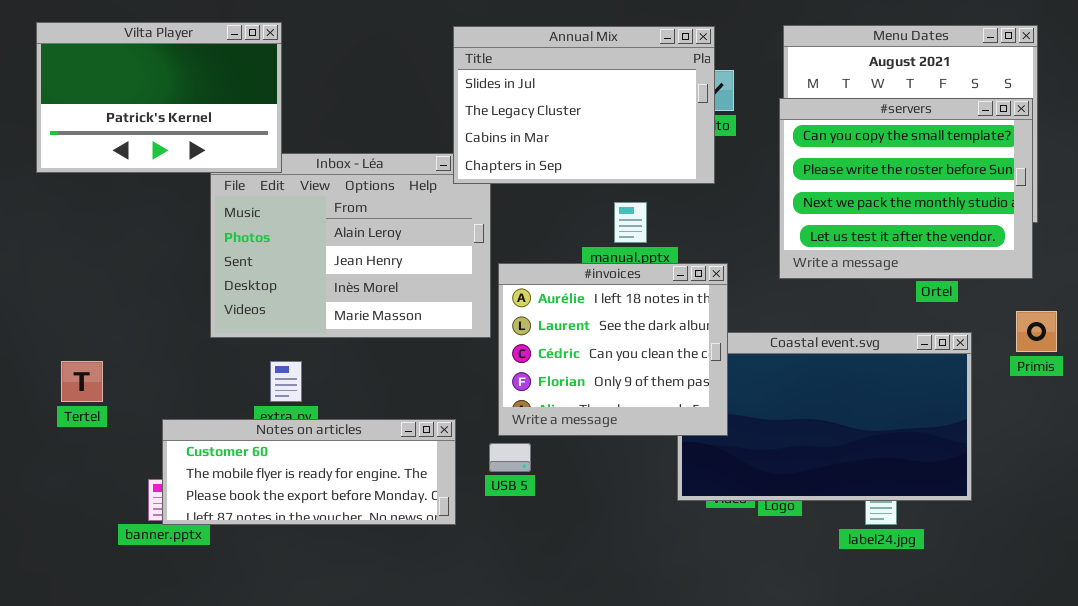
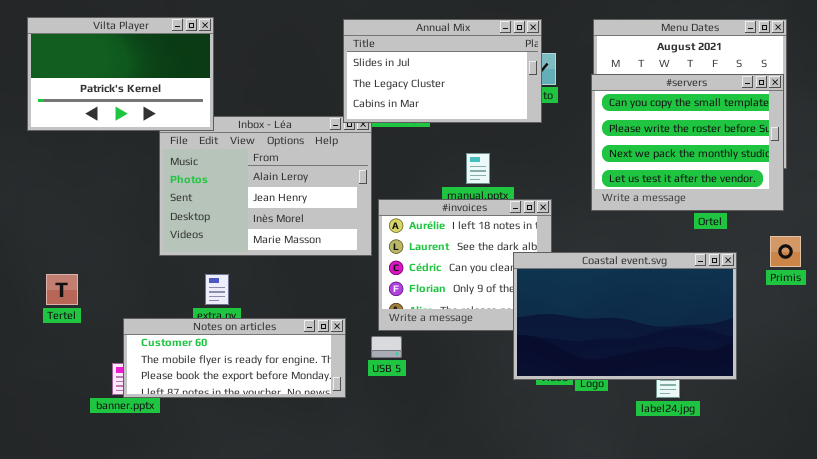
Annual Mix: [453,26,715,184] -> [343,19,542,123], resized
Coastal event.svg: [677,332,972,501] -> [513,252,737,380], raised

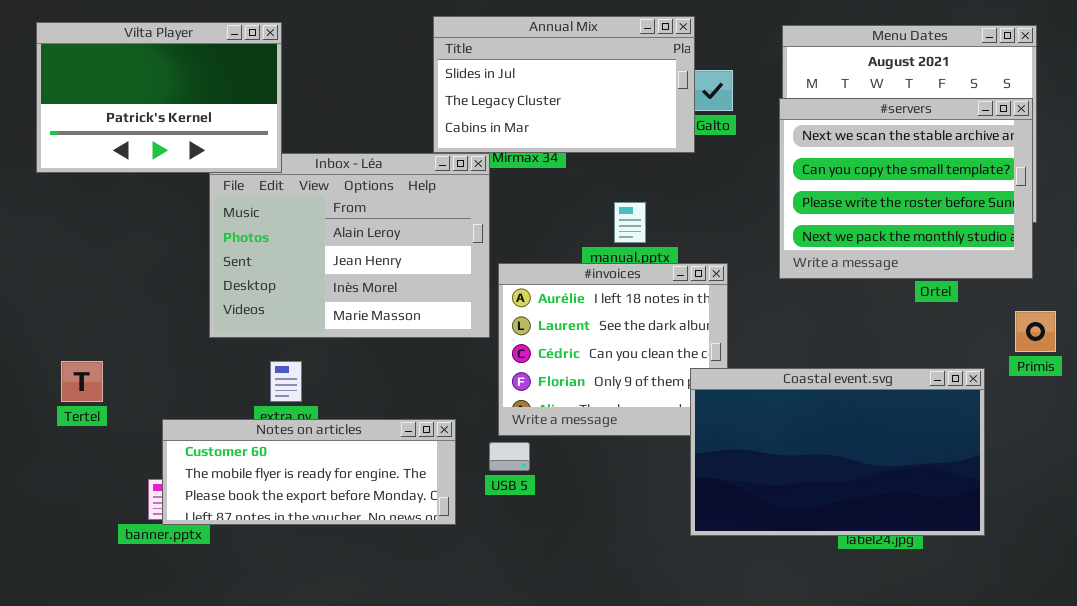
Annual Mix: [343,19,542,123] -> [433,16,695,153], moved
#servers: [591,74,784,211] -> [779,98,1033,279], scrolled up 1 row
Coastal event.svg: [513,252,737,380] -> [690,368,985,536], moved

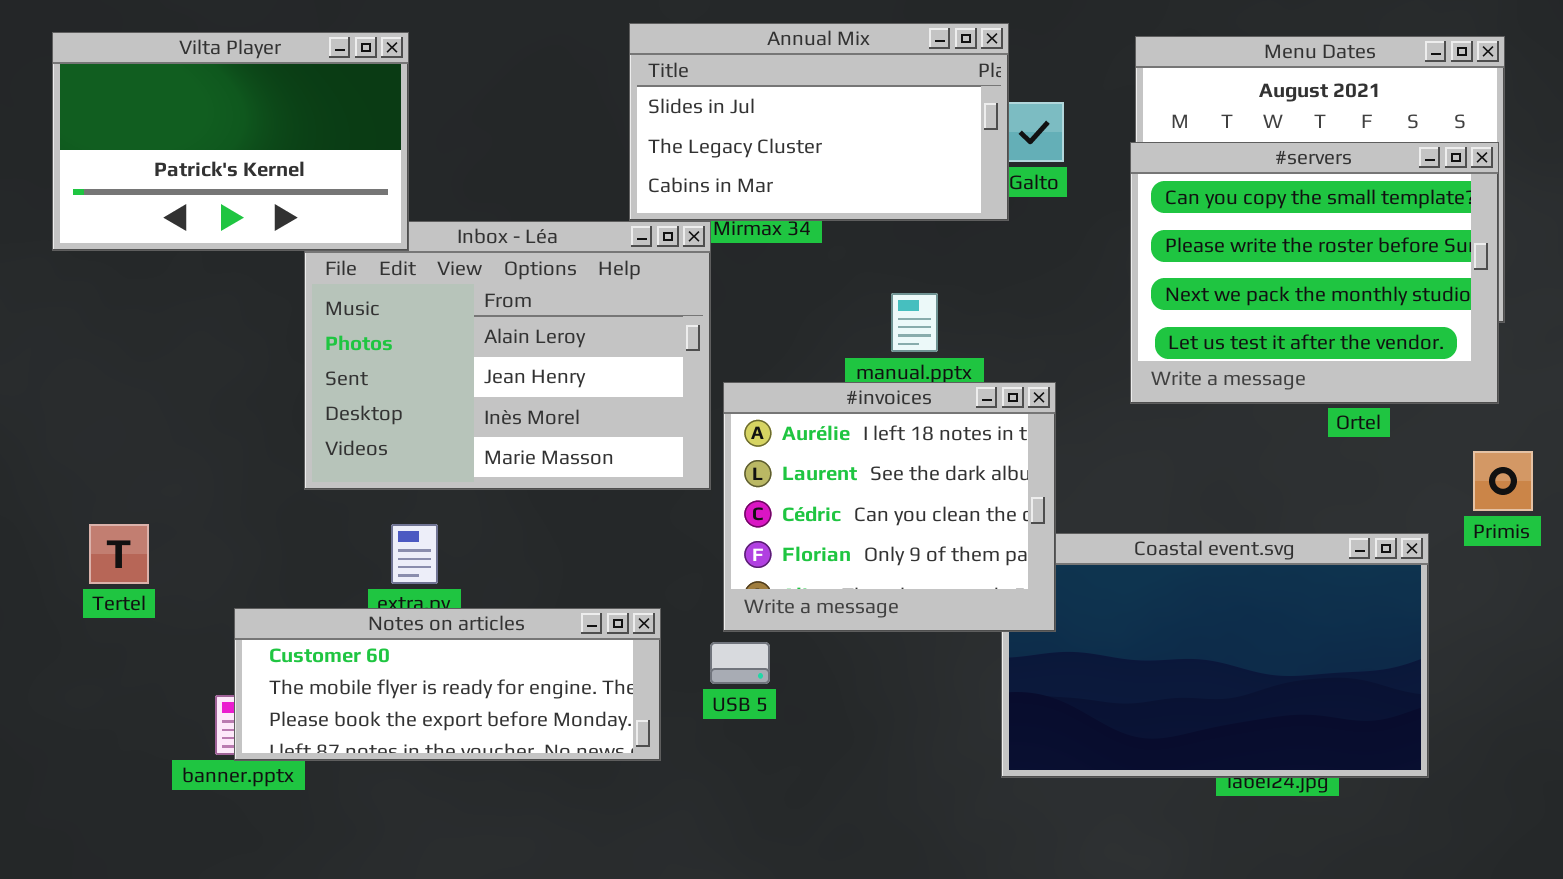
#servers: [779,98,1033,279] -> [1130,142,1499,404], scrolled down 1 row
#invoices: [498,263,728,436] -> [723,382,1056,632], raised

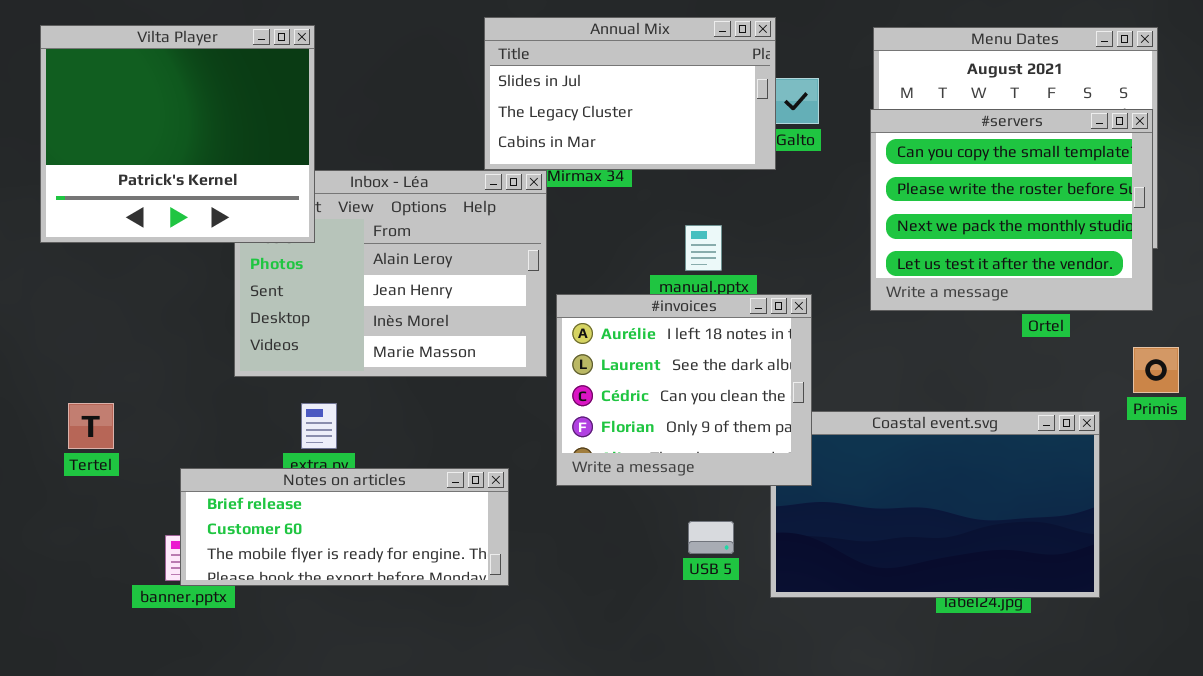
Vilta Player: [52,32,409,251] -> [40,25,315,243], resized
Notes on articles: [234,608,661,761] -> [180,468,509,586], scrolled up 1 row
USB 5: [710,642,770,684] -> [688,521,734,554], moved

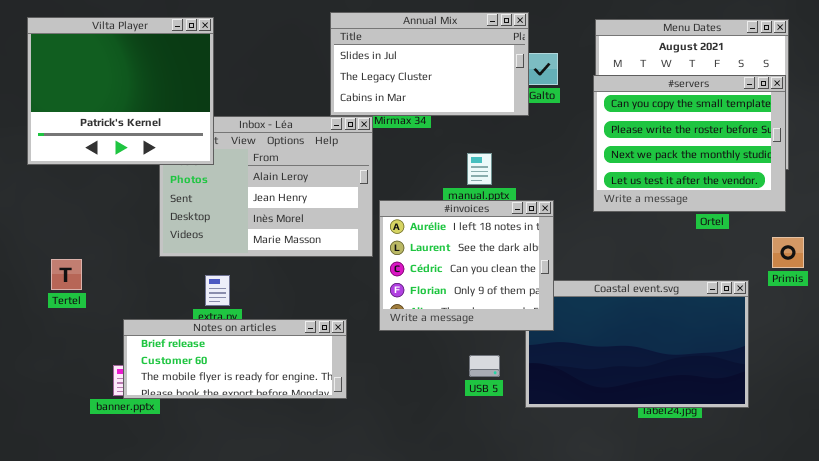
Tertel: [68,403,114,449] -> [51,259,82,290], moved

